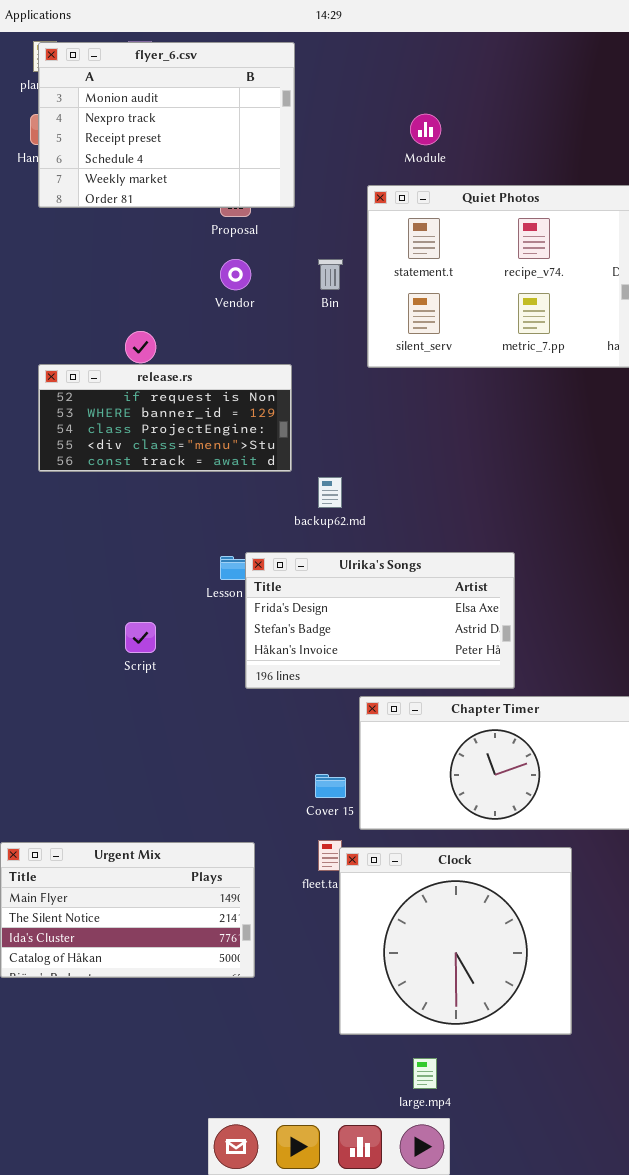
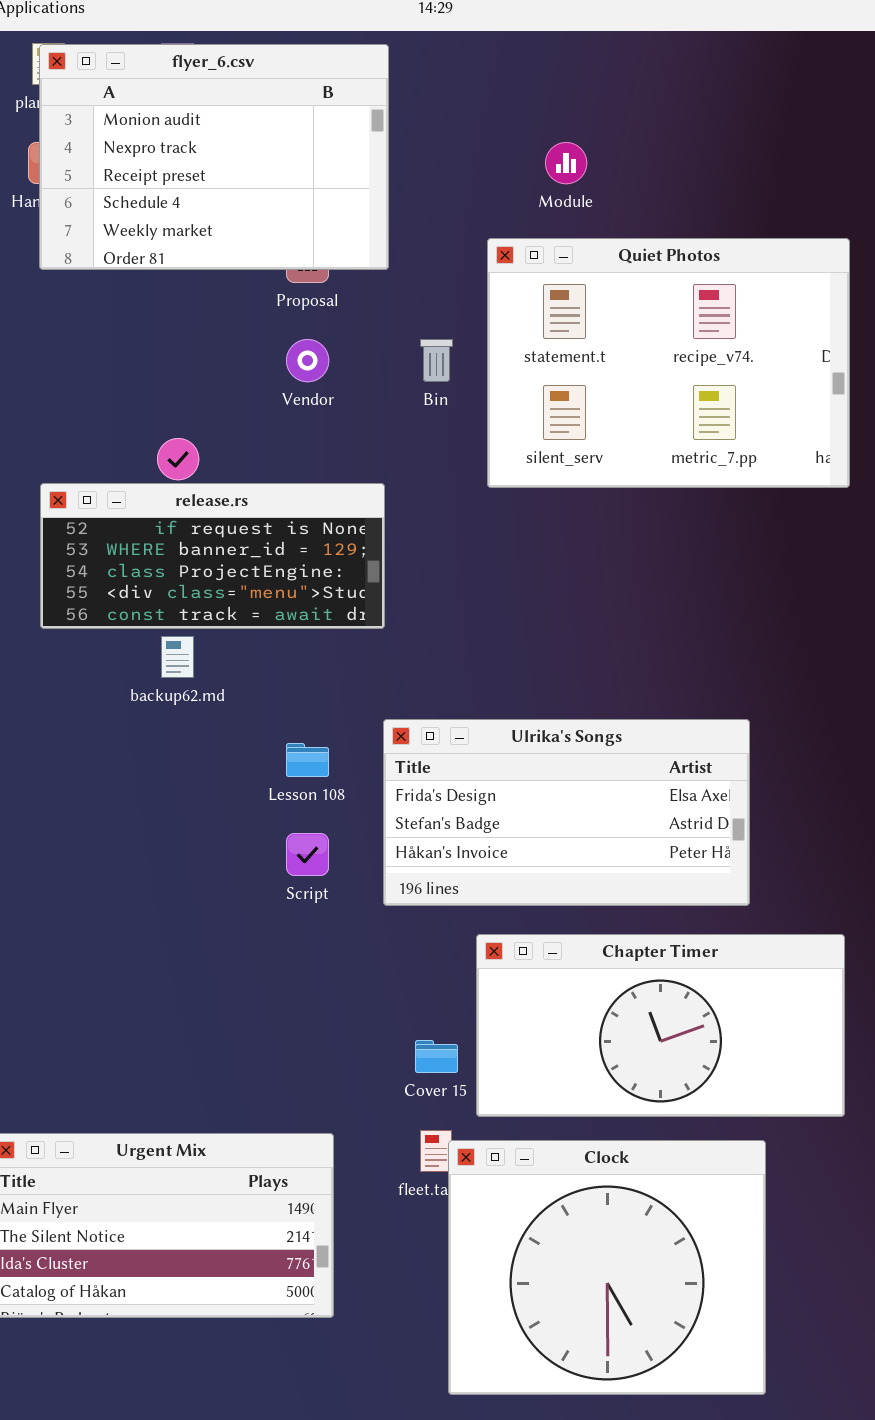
backup62.md: [318,477,342,508] -> [161,636,194,678], moved
Ulrika's Songs: [245,552,515,689] -> [383,719,750,906], moved
Script: [125,622,156,653] -> [286,833,329,876], moved

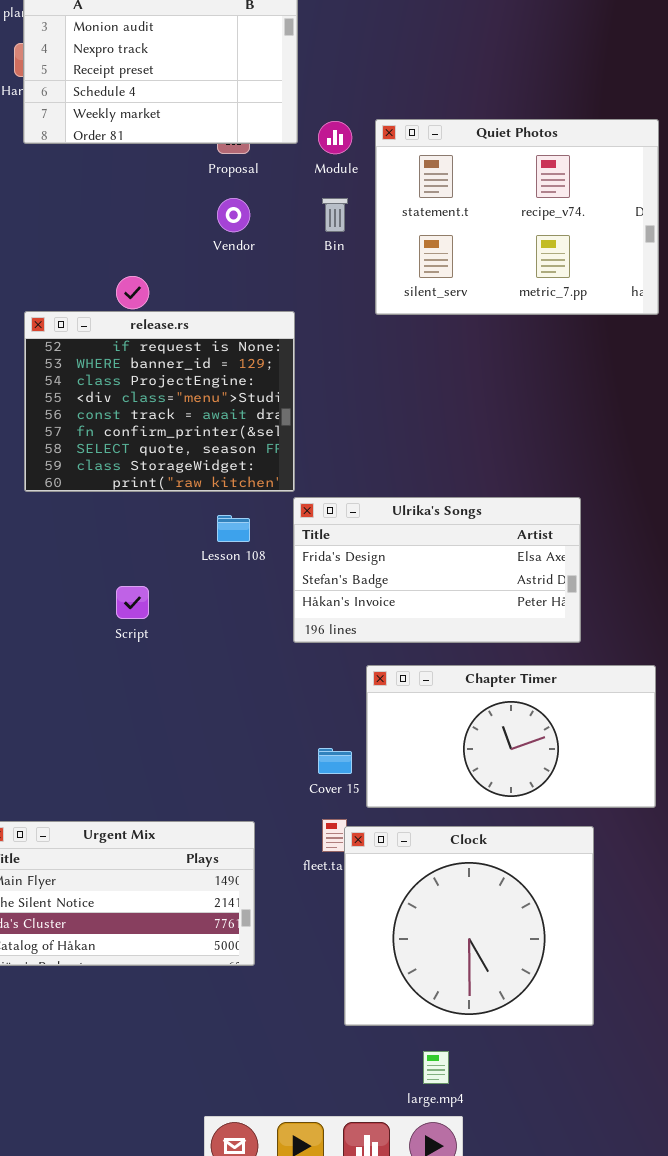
Module: [545,142,587,184] -> [318,121,352,154], moved
release.rs: [40,483,385,629] -> [24,311,295,492], resized
Script: [286,833,329,876] -> [116,586,149,619], moved

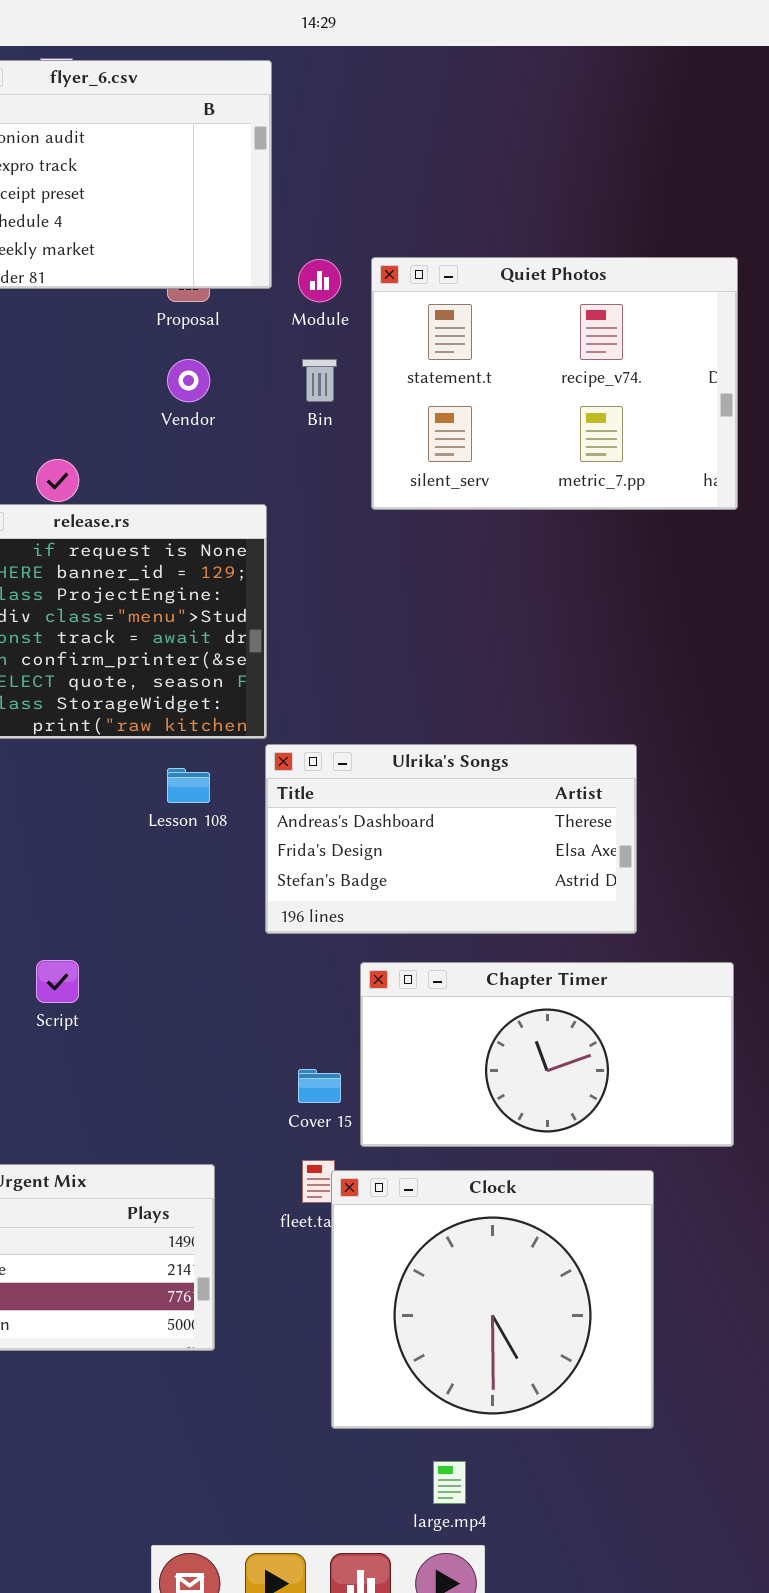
Ulrika's Songs: [293,497,581,643] -> [265,744,637,934], scrolled up 1 row
Script: [116,586,149,619] -> [36,960,79,1003], moved

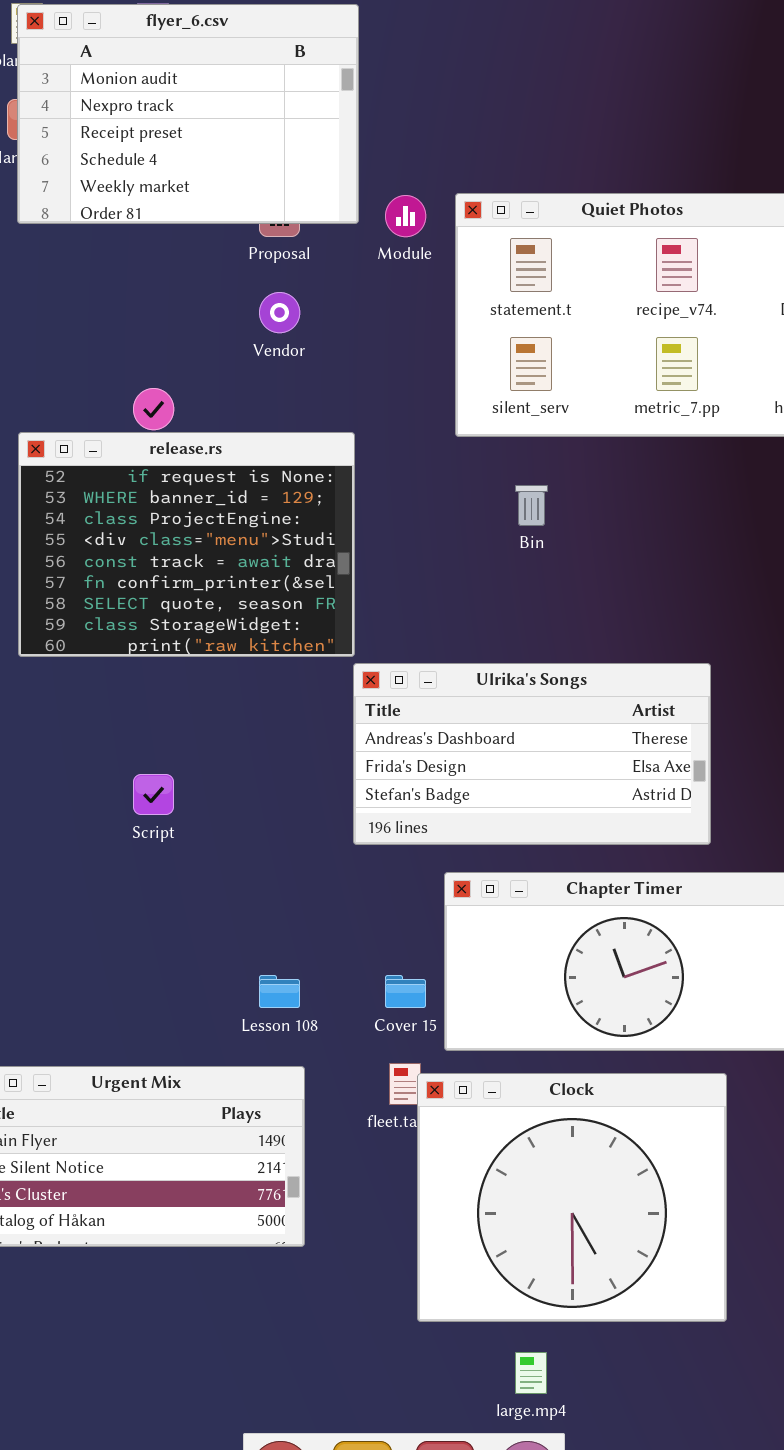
Bin: [302,359,337,402] -> [515,485,548,526], moved
Lesson 108: [167,768,210,803] -> [259,975,300,1008], moved
Script: [36,960,79,1003] -> [133,774,174,815], moved

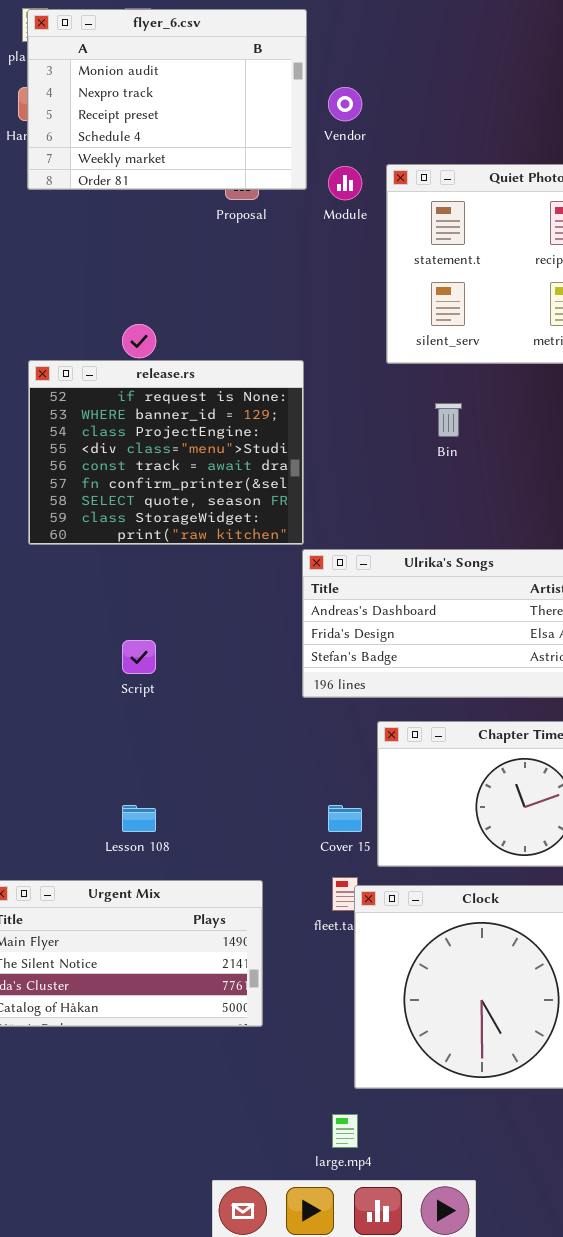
Vendor: [259,292,300,333] -> [328,87,362,121], moved
Lesson 108: [259,975,300,1008] -> [122,805,156,832], moved
large.mp4: [515,1352,547,1394] -> [332,1114,358,1148], moved

